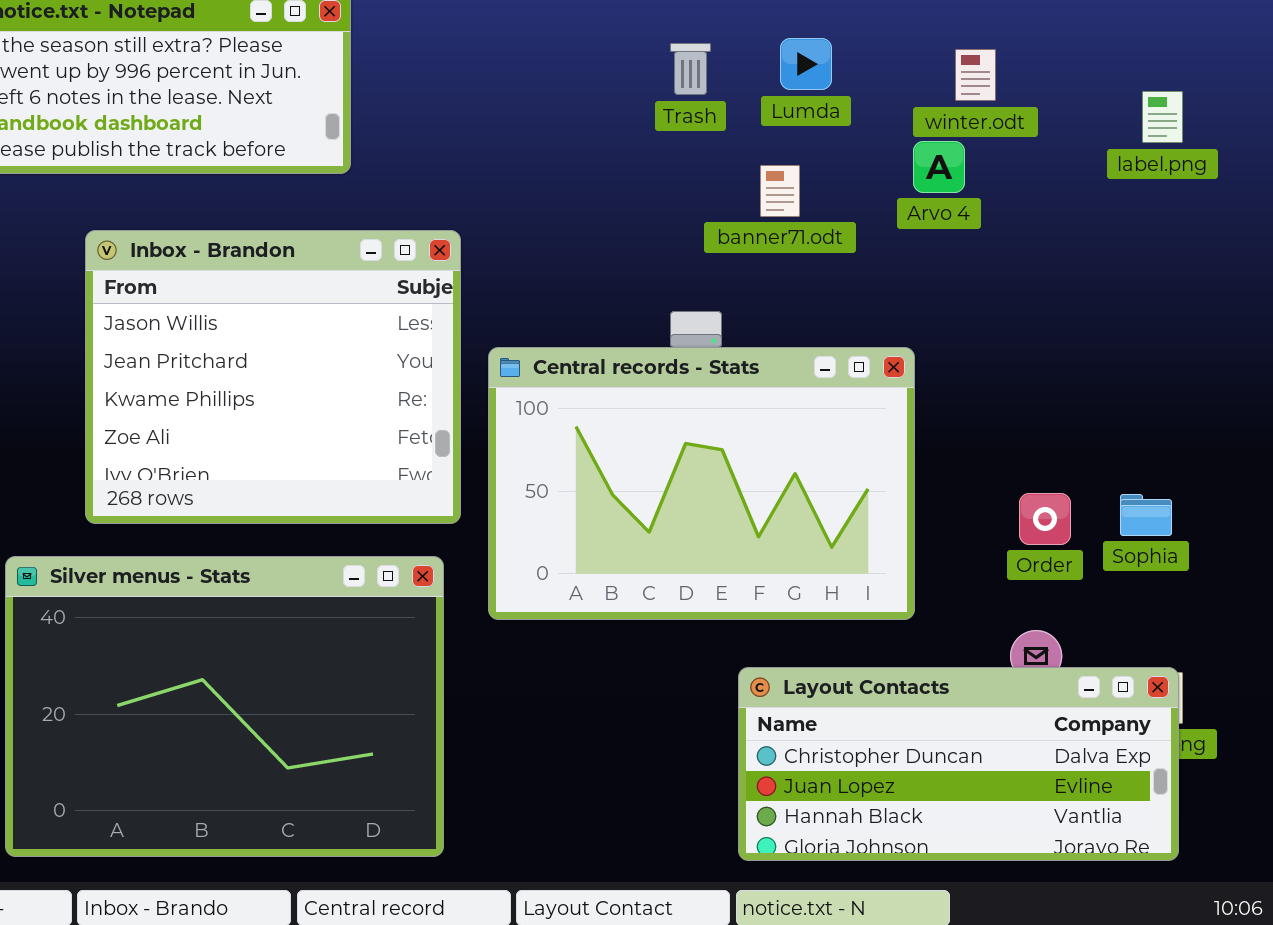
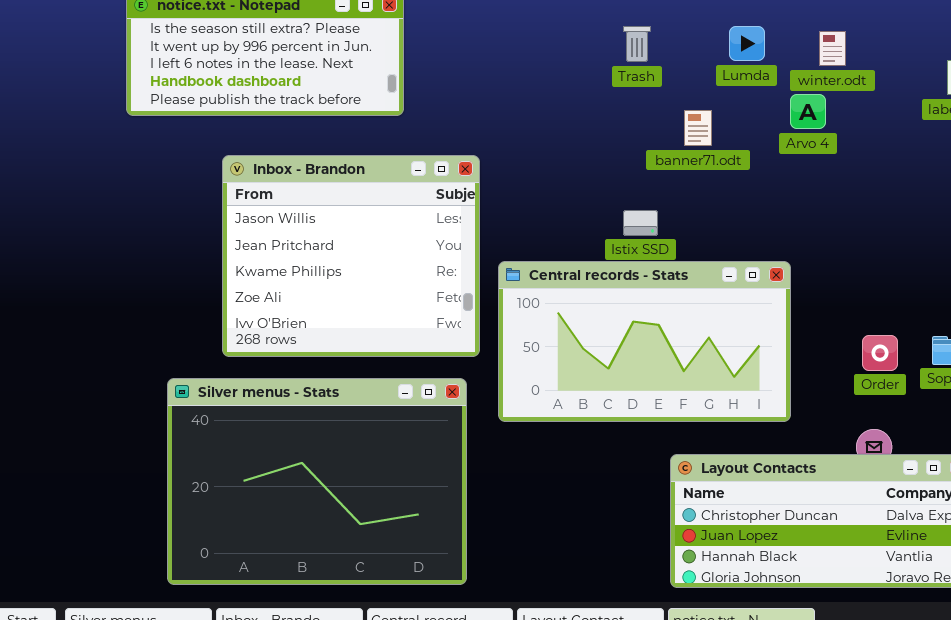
Lumda: [780,38,832,90] -> [729,26,765,61], moved
Central records - Stats: [488,347,915,620] -> [498,261,791,422], resized

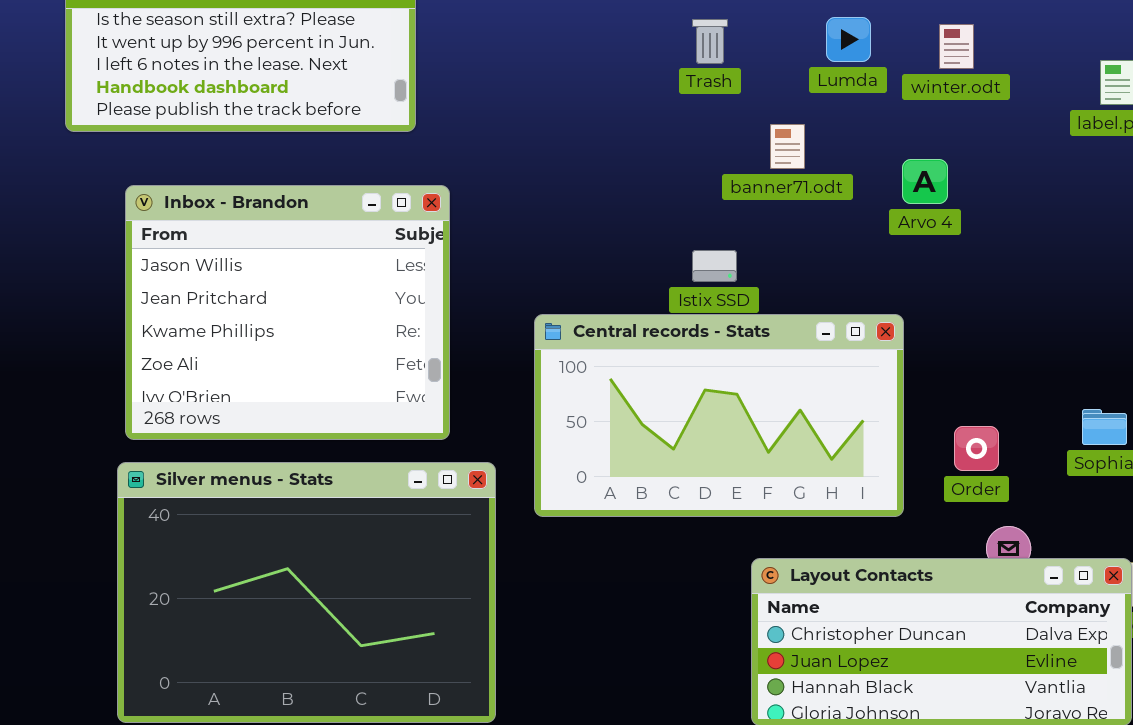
Arvo 4: [790,94,826,129] -> [902,159,948,204], moved
Inbox - Brandon: [222,155,480,357] -> [125,185,450,440], moved
Order: [862,335,898,371] -> [954,426,999,471], moved

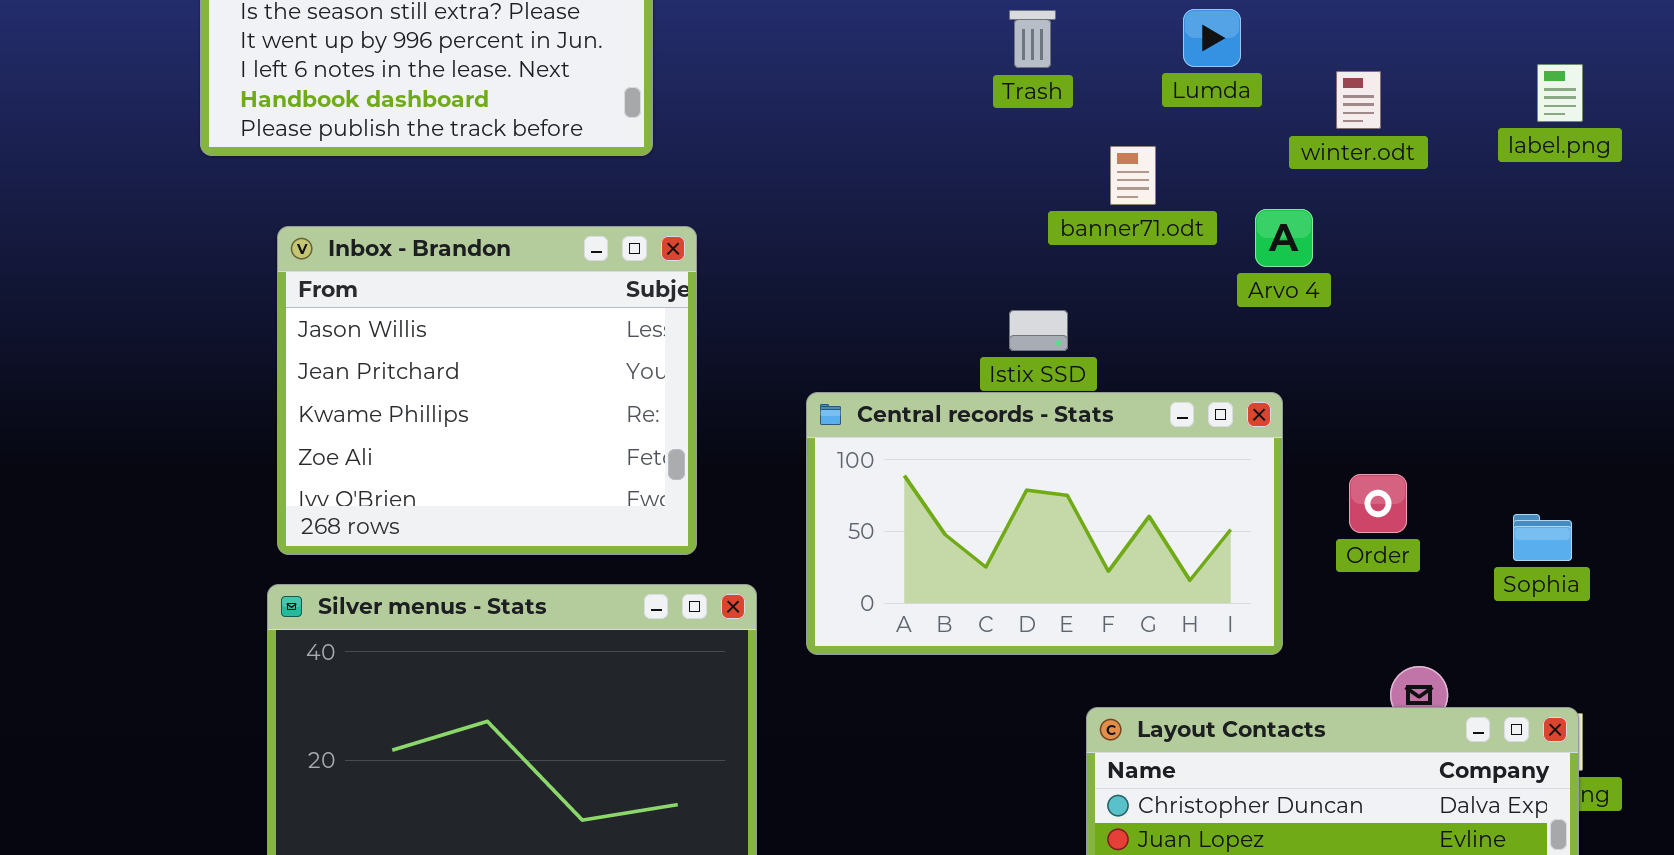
winter.odt: [939,24,974,69] -> [1336,71,1381,129], moved
Arvo 4: [902,159,948,204] -> [1255,209,1313,267], moved
Order: [954,426,999,471] -> [1349,474,1407,533], moved

